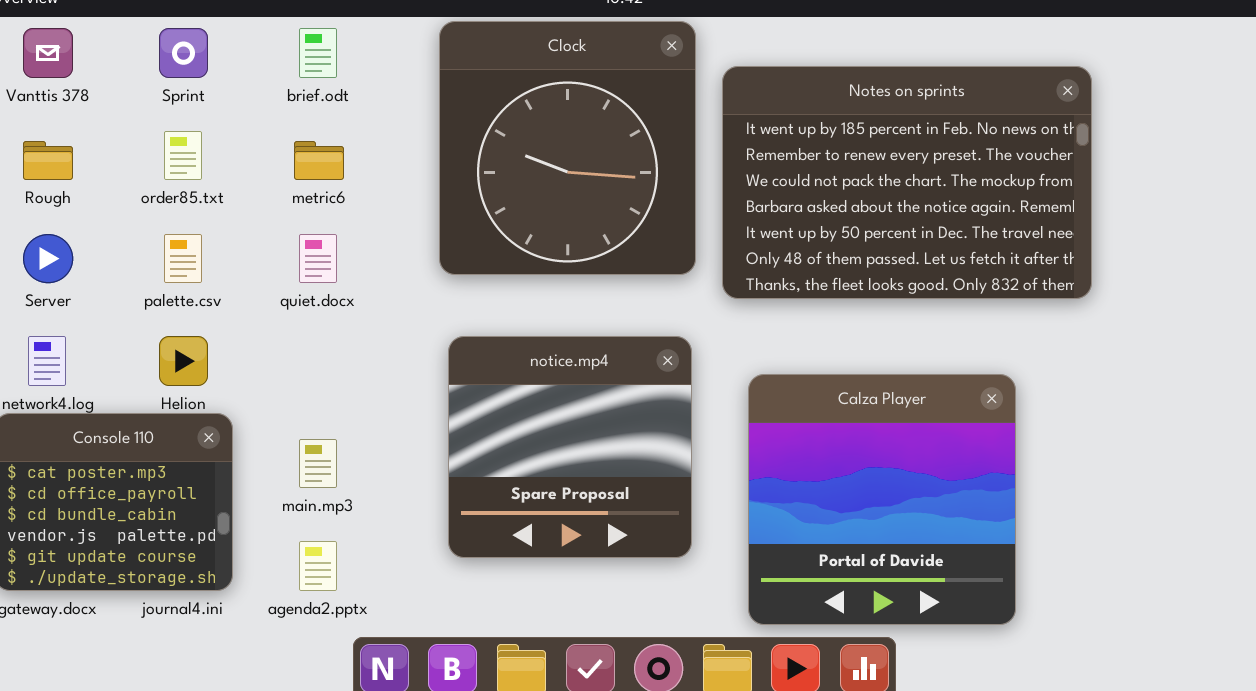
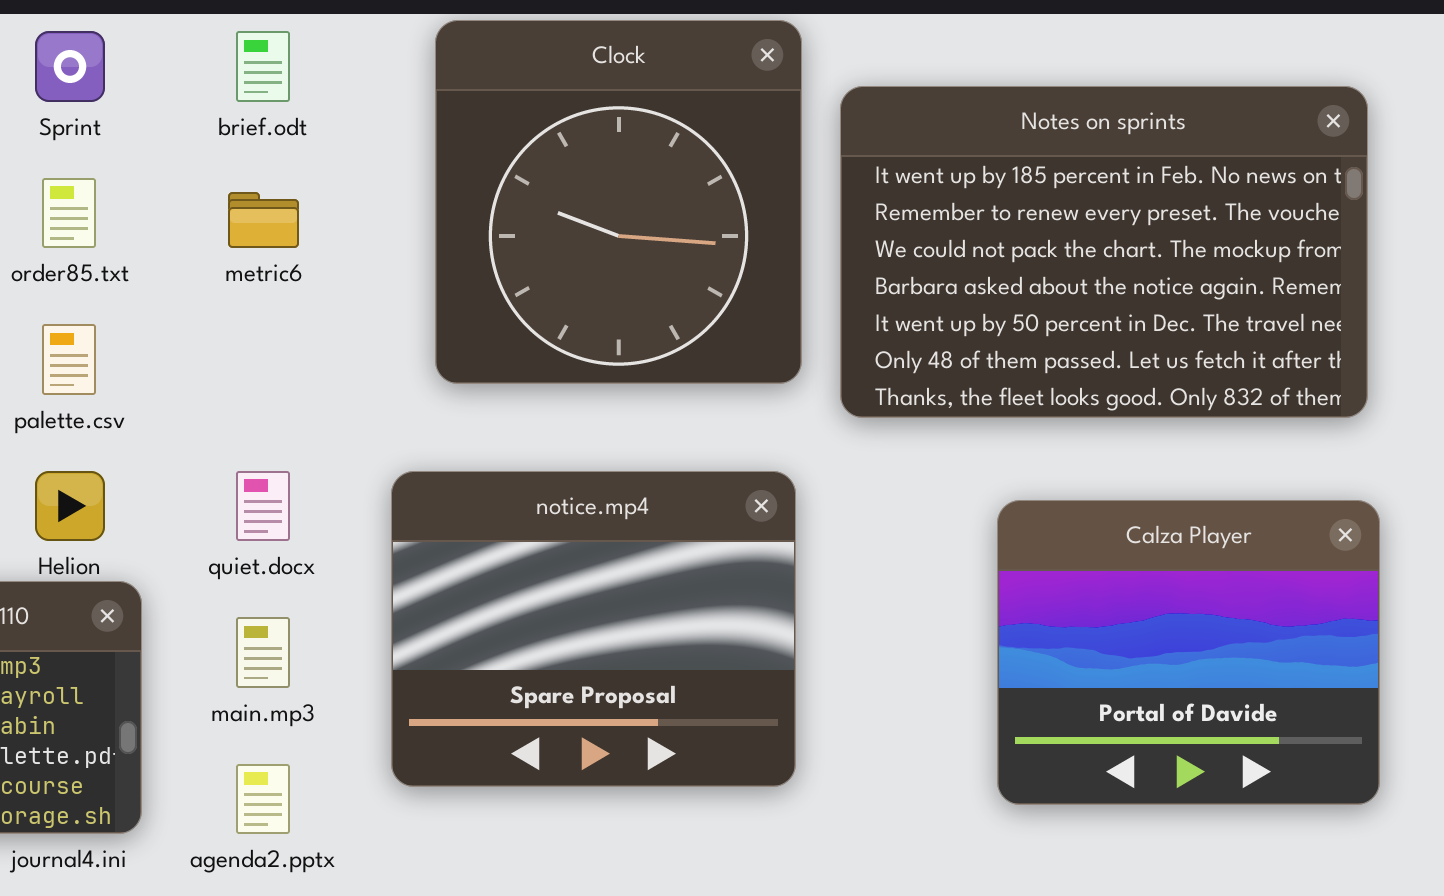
quiet.docx: [299,234,337,283] -> [236,471,290,541], moved
notice.mp4: [448,336,692,558] -> [391,471,796,787], resized
Calza Player: [748,374,1016,625] -> [997,500,1380,805], moved, resized

